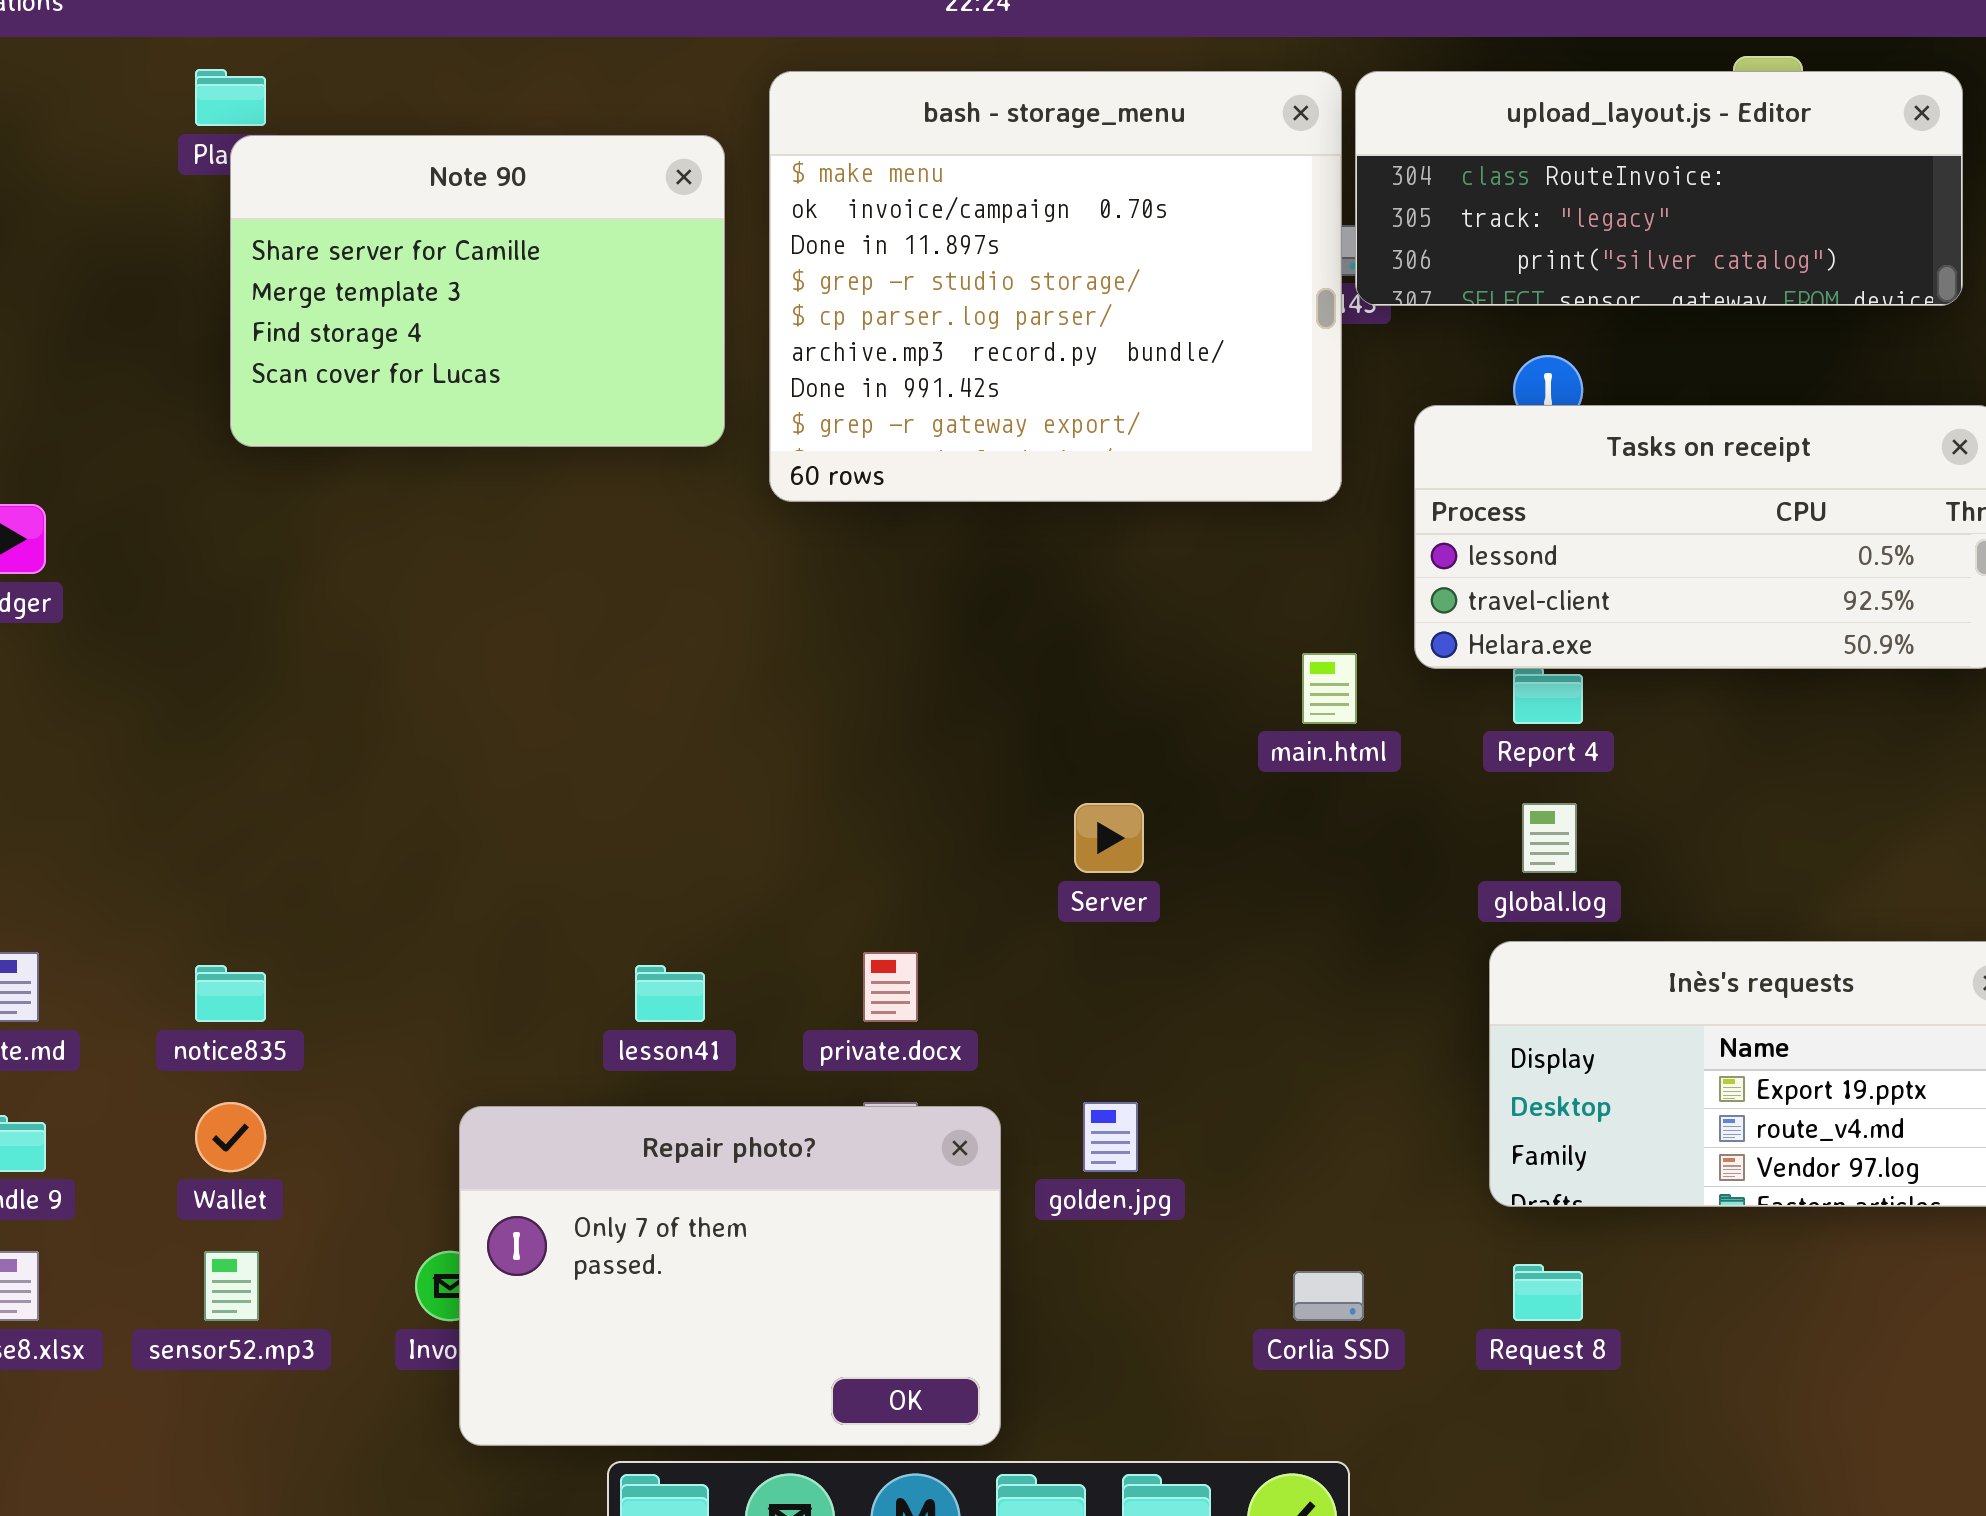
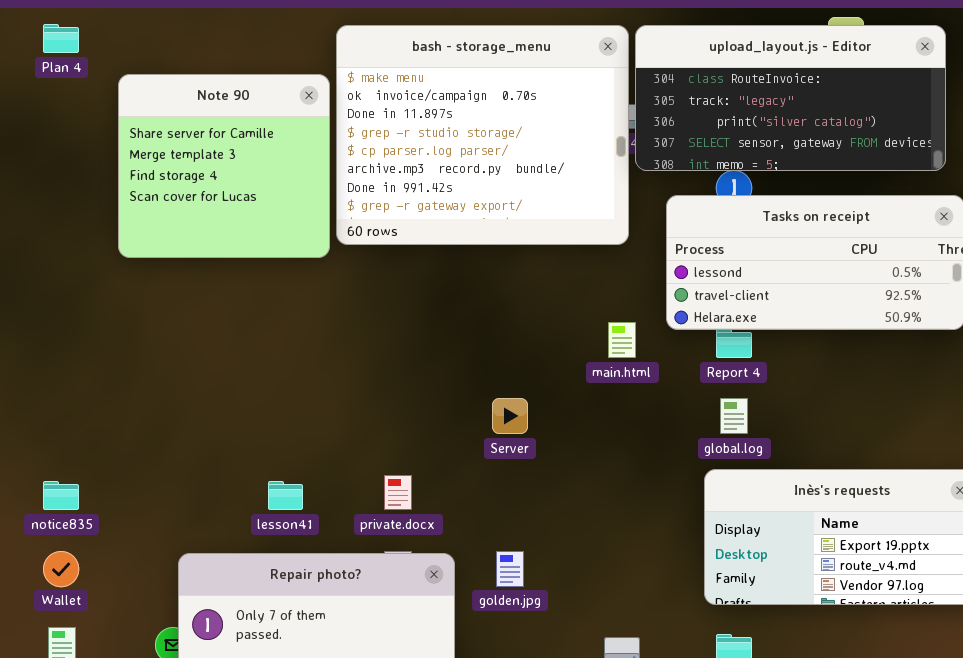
upload_layout.js - Editor: [1355,71,1963,306] -> [635,25,946,171], resized
Note 90: [230,135,725,447] -> [118,74,330,258], moved, resized

